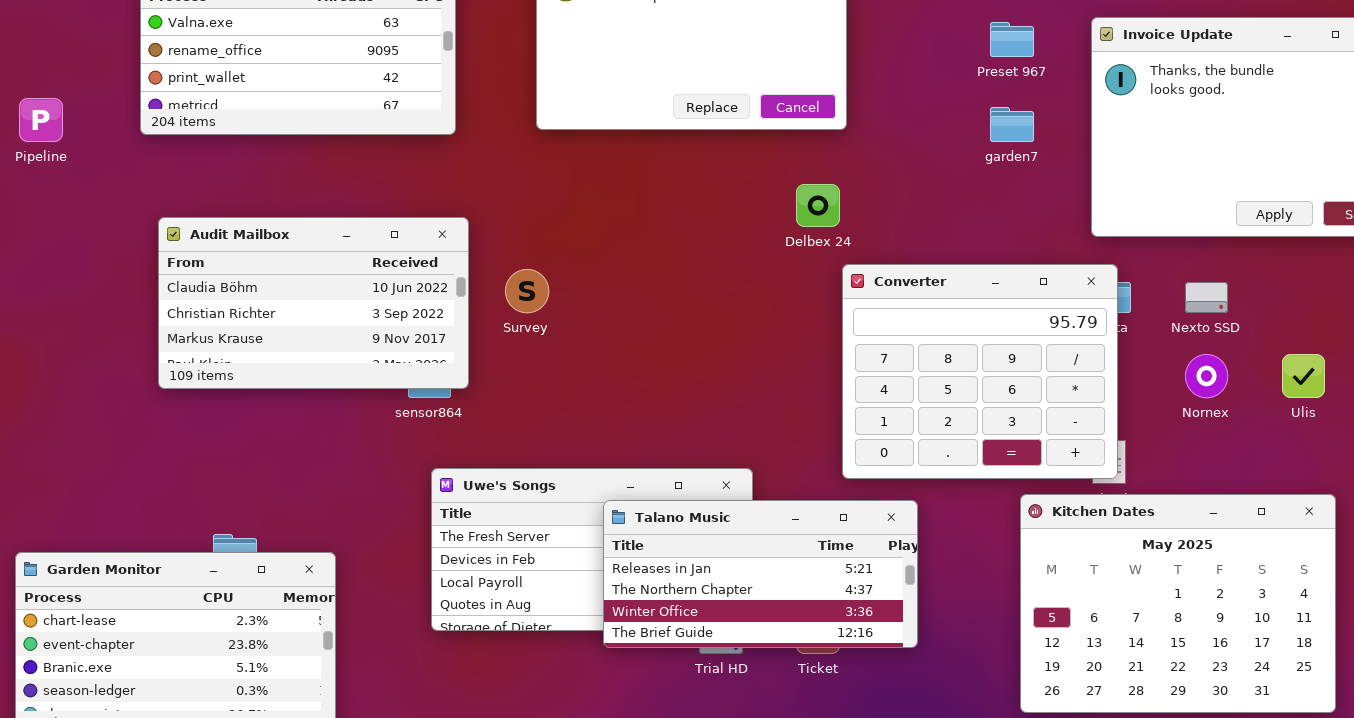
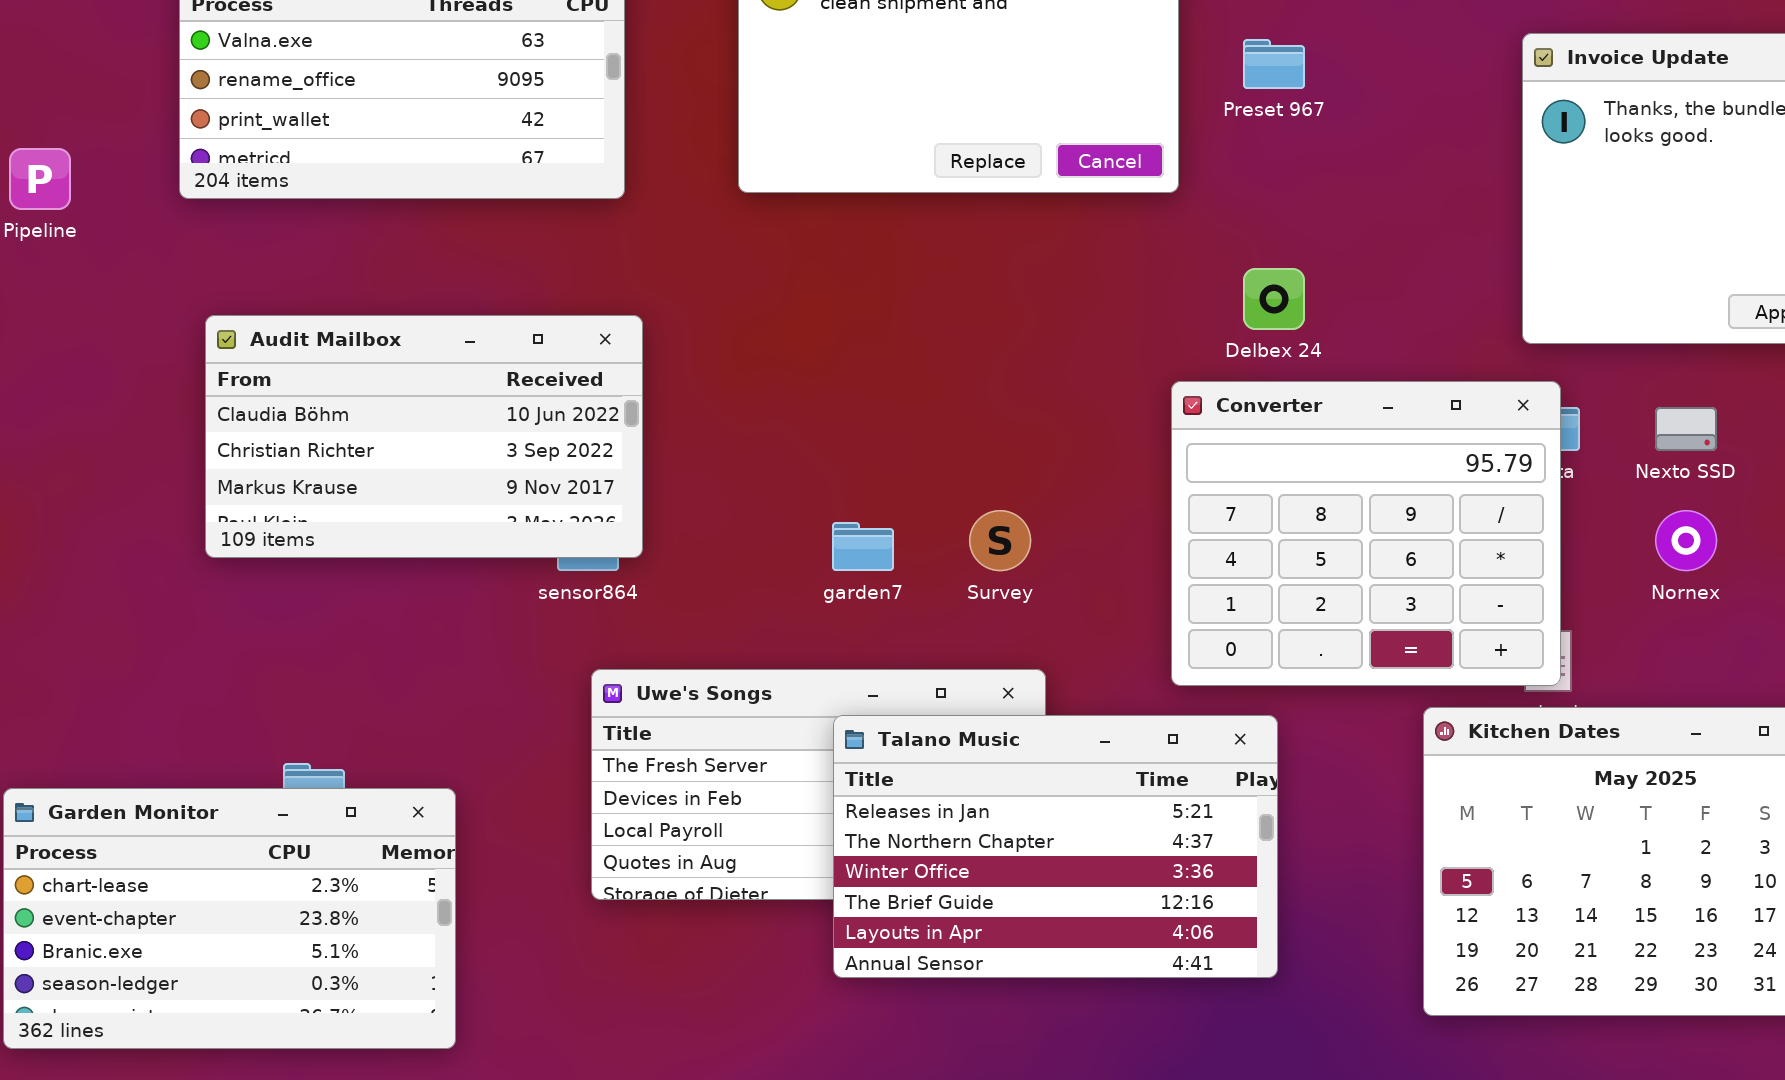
Preset 967: [990,22,1034,57] -> [1243,39,1305,89], moved
garden7: [990,107,1034,142] -> [832,522,894,571], moved
Delbex 24: [796,184,840,227] -> [1243,268,1305,330], moved
Survey: [505,269,549,313] -> [969,510,1031,571], moved
Talano Music: [603,500,918,648] -> [833,715,1278,978], resized

